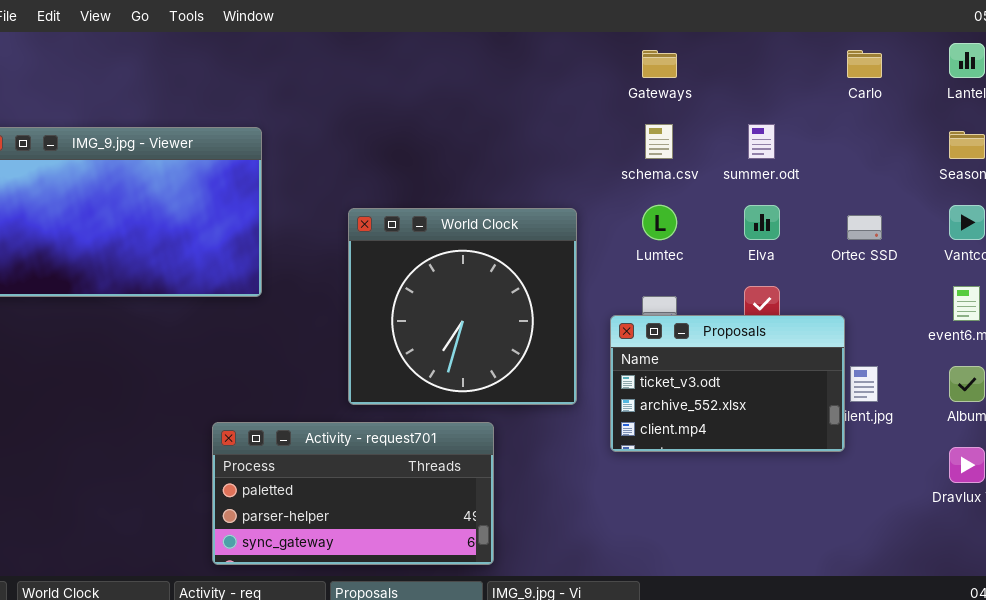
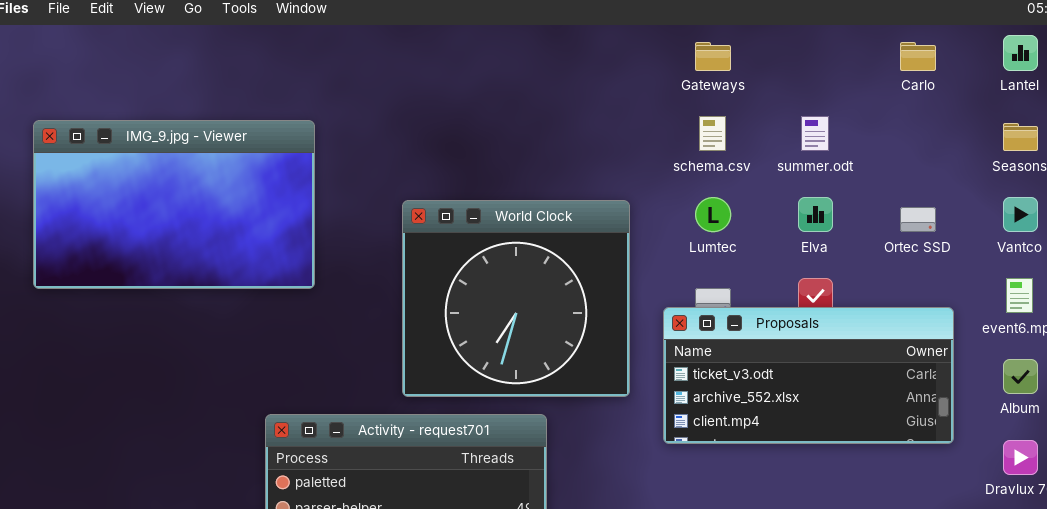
Proposals: [610,315,845,452] -> [663,307,954,444], resized

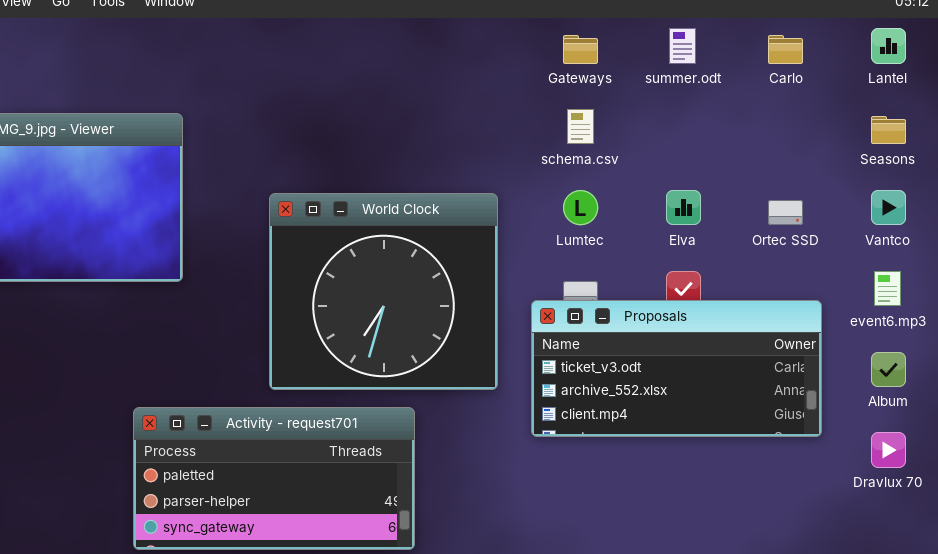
summer.odt: [801,116,829,151] -> [669,28,696,64], moved

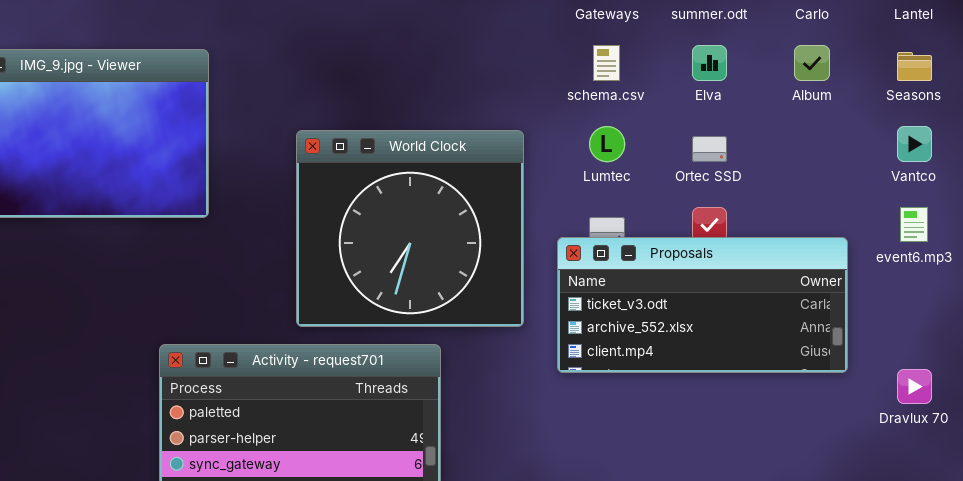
Elva: [666,190,701,225] -> [692,45,727,81], moved
Ortec SSD: [768,200,803,225] -> [692,136,727,162], moved
Album: [871,352,906,387] -> [794,45,830,81], moved

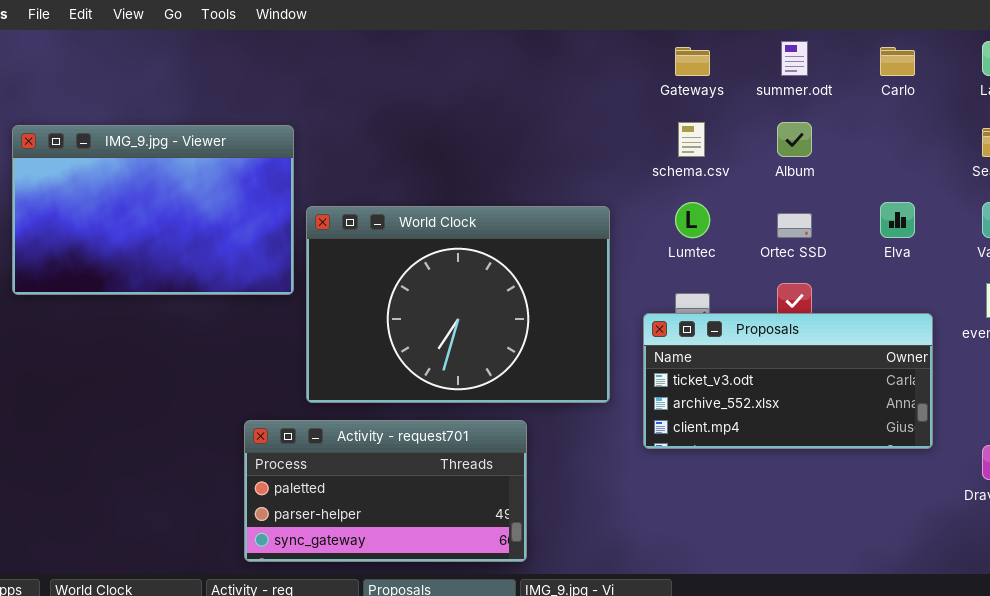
Elva: [692,45,727,81] -> [880,202,915,238], moved
Album: [794,45,830,81] -> [777,122,812,157], moved
World Clock: [296,130,524,327] -> [306,206,610,403], resized

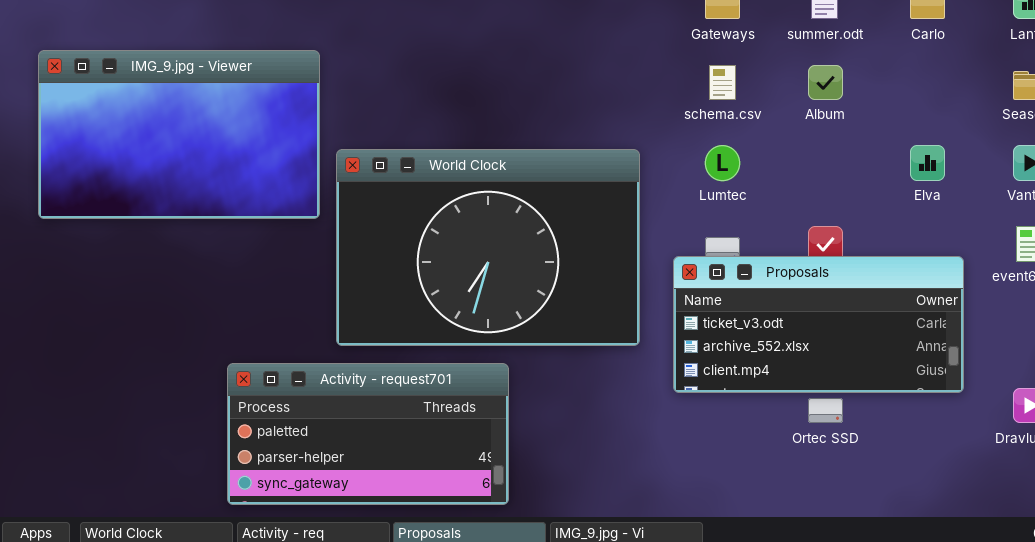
IMG_9.jpg - Viewer: [12,125,294,295] -> [38,50,320,219], moved
Ortec SSD: [777,213,812,238] -> [808,398,843,423], moved
Activity - request701: [244,420,527,562] -> [227,363,509,505], moved

